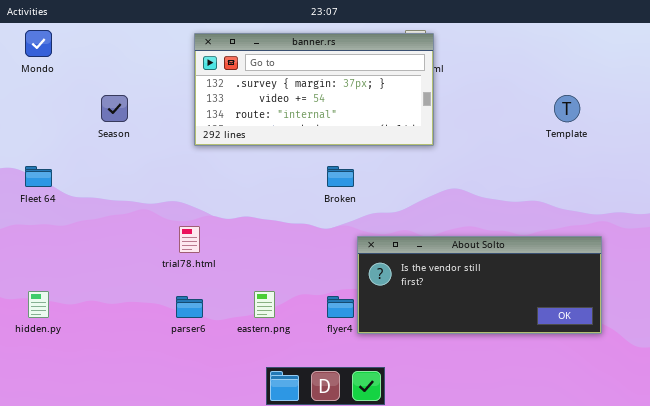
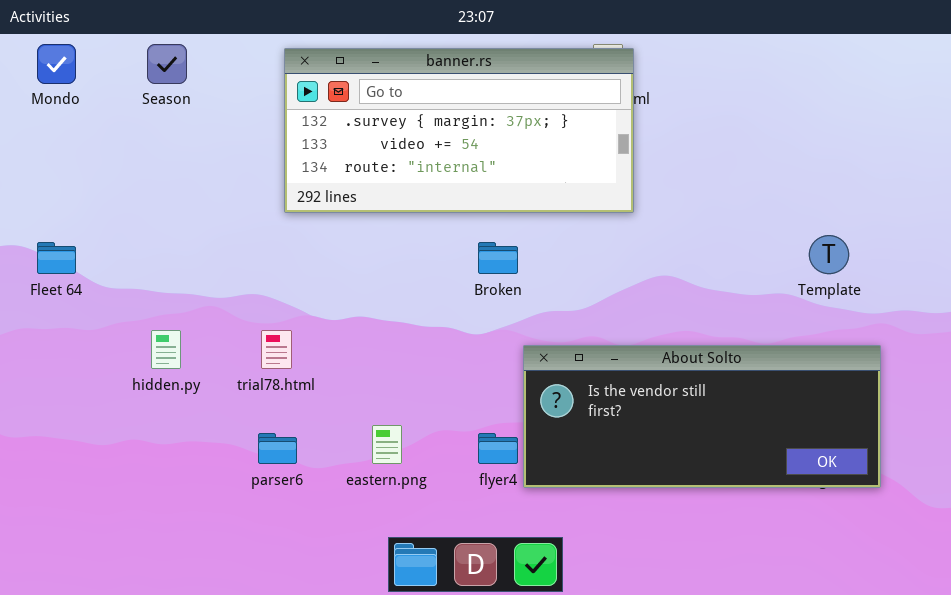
Season: [101,95,128,122] -> [147,44,187,84], moved
Template: [554,95,580,122] -> [809,235,849,274], moved
hidden.py: [28,291,49,318] -> [151,330,181,369], moved

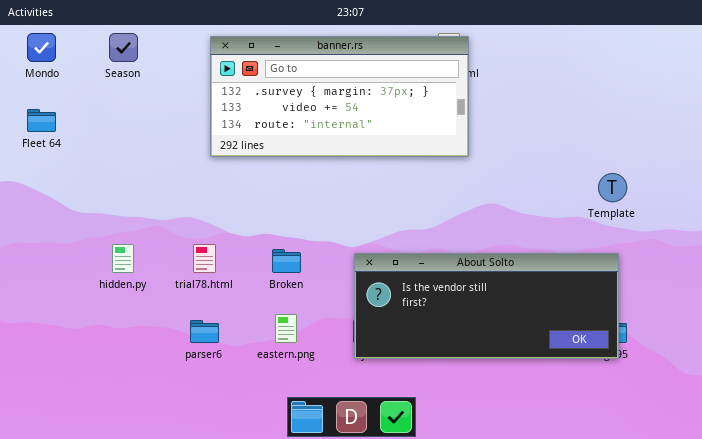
Fleet 64: [37,242,76,274] -> [27,109,56,132], moved
Broken: [478,242,518,274] -> [272,249,301,273], moved
About Solto: [523,345,881,488] -> [354,253,619,359], moved

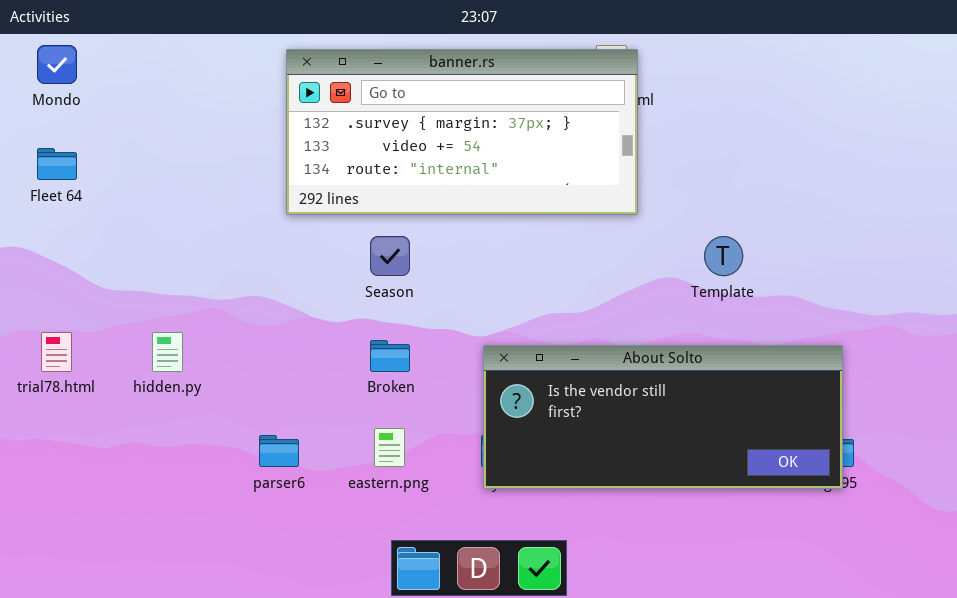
Season: [109,33,138,62] -> [370,236,410,276], moved
Template: [598,173,627,202] -> [704,236,743,276], moved
trial78.html: [193,244,216,273] -> [41,332,72,372], moved

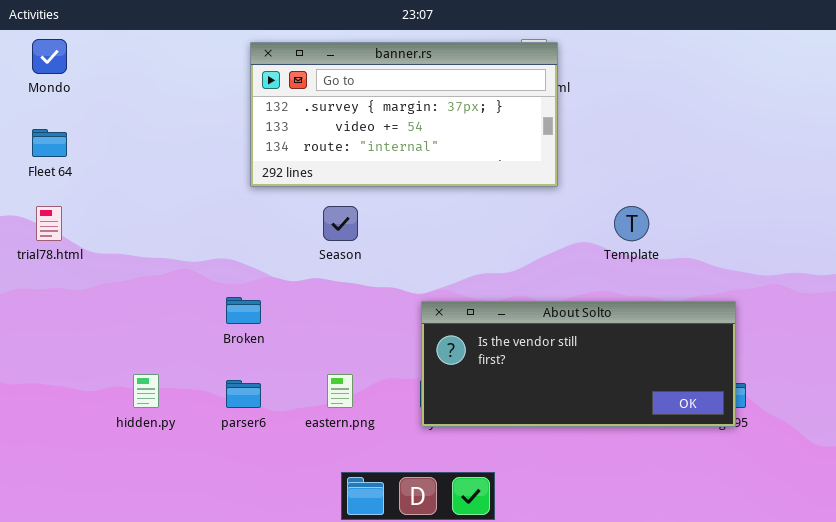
trial78.html: [41,332,72,372] -> [36,206,62,241], moved
hidden.py: [152,332,183,372] -> [133,374,159,408], moved
Broken: [370,340,410,372] -> [226,297,261,324], moved

